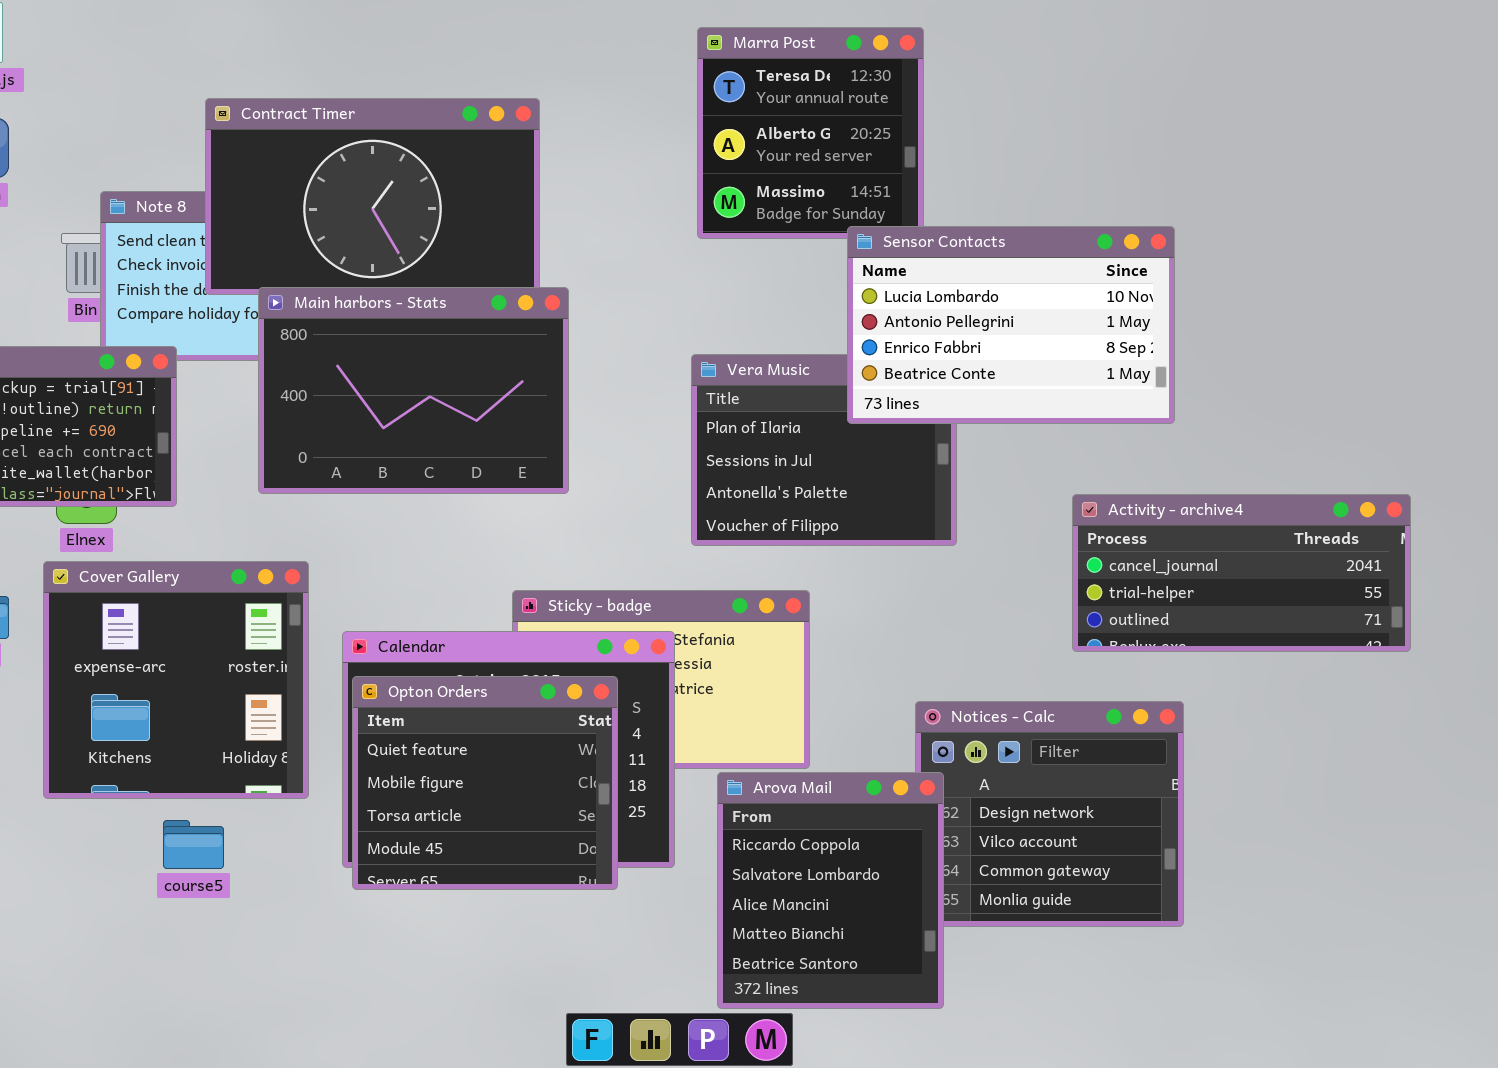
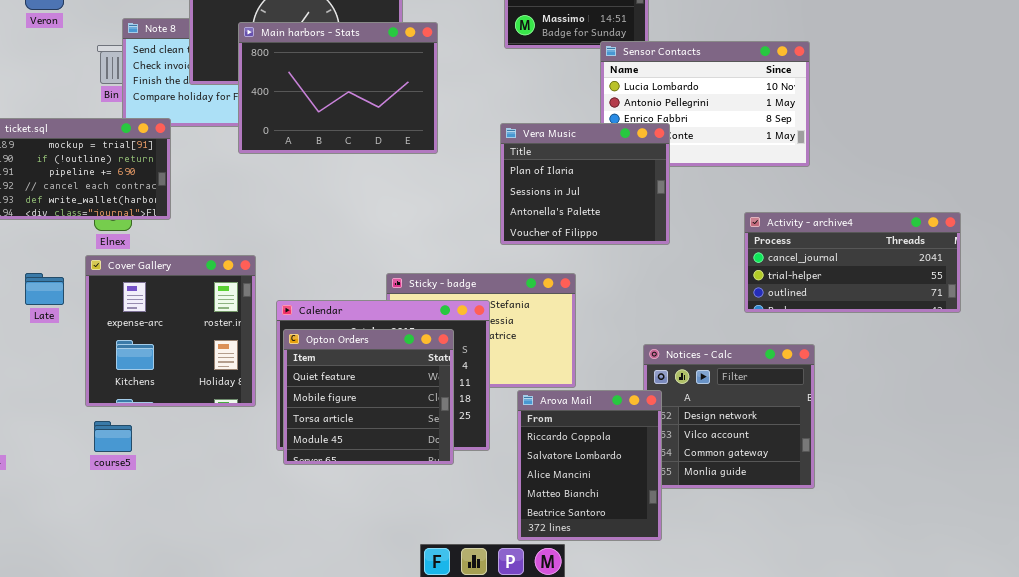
Main harbors - Stats: [258,287,569,494] -> [238,22,438,154], moved
Vera Music: [691,354,957,546] -> [500,123,670,245], raised
course5: [163,820,224,869] -> [94,421,132,452], moved

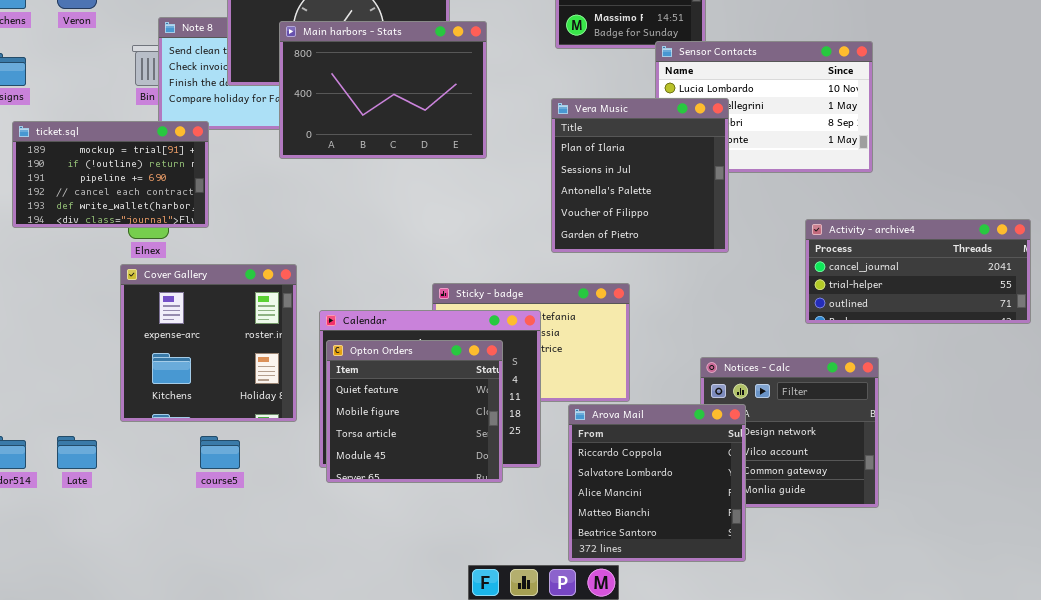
Vera Music: [500,123,670,245] -> [551,98,729,253], resized
Late: [25,273,64,305] -> [57,436,97,469], moved
Arova Mail: [517,390,662,541] -> [568,404,746,562], resized
course5: [94,421,132,452] -> [200,436,240,469], moved

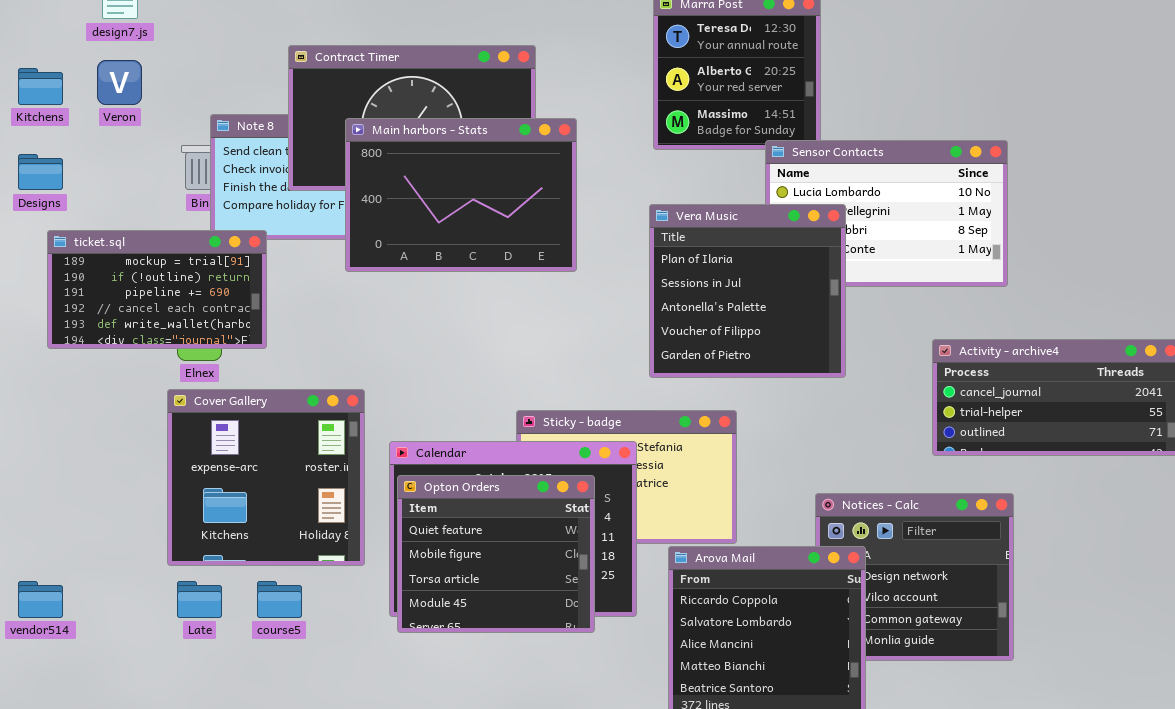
Late: [57,436,97,469] -> [177,581,222,618], moved

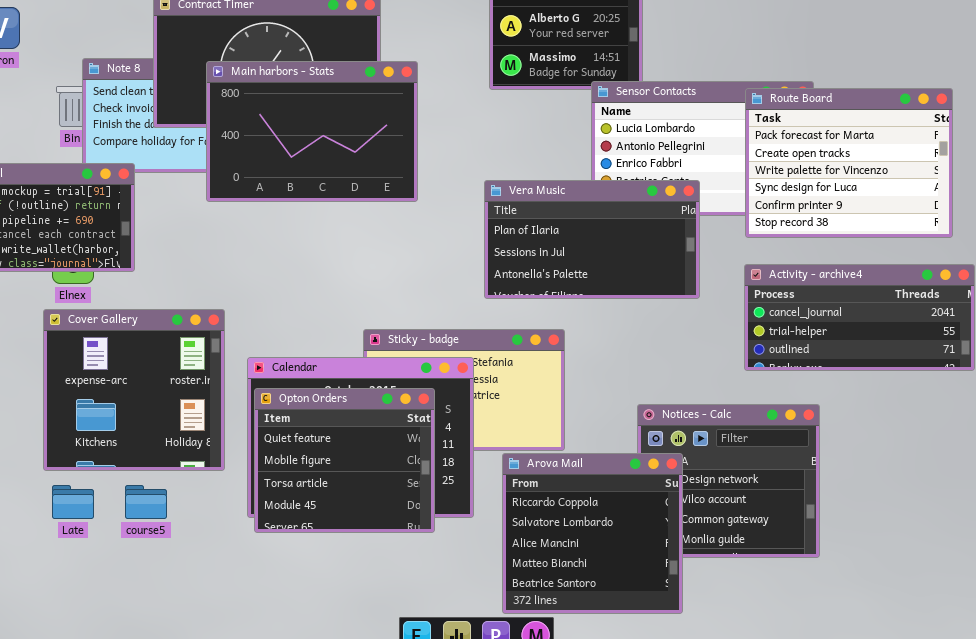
Route Board: none -> [745,88,953,238], opened
Vera Music: [649,204,846,378] -> [484,180,700,299], resized

